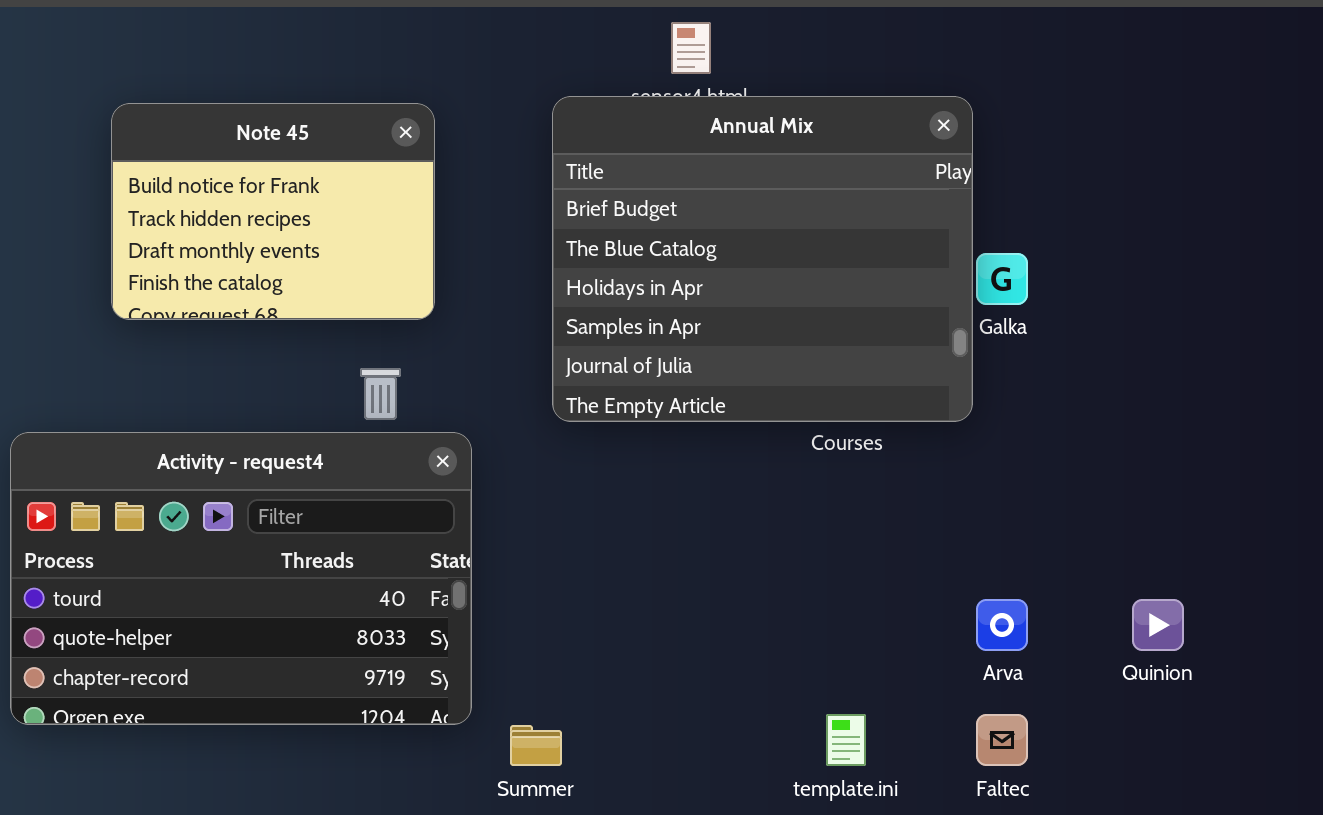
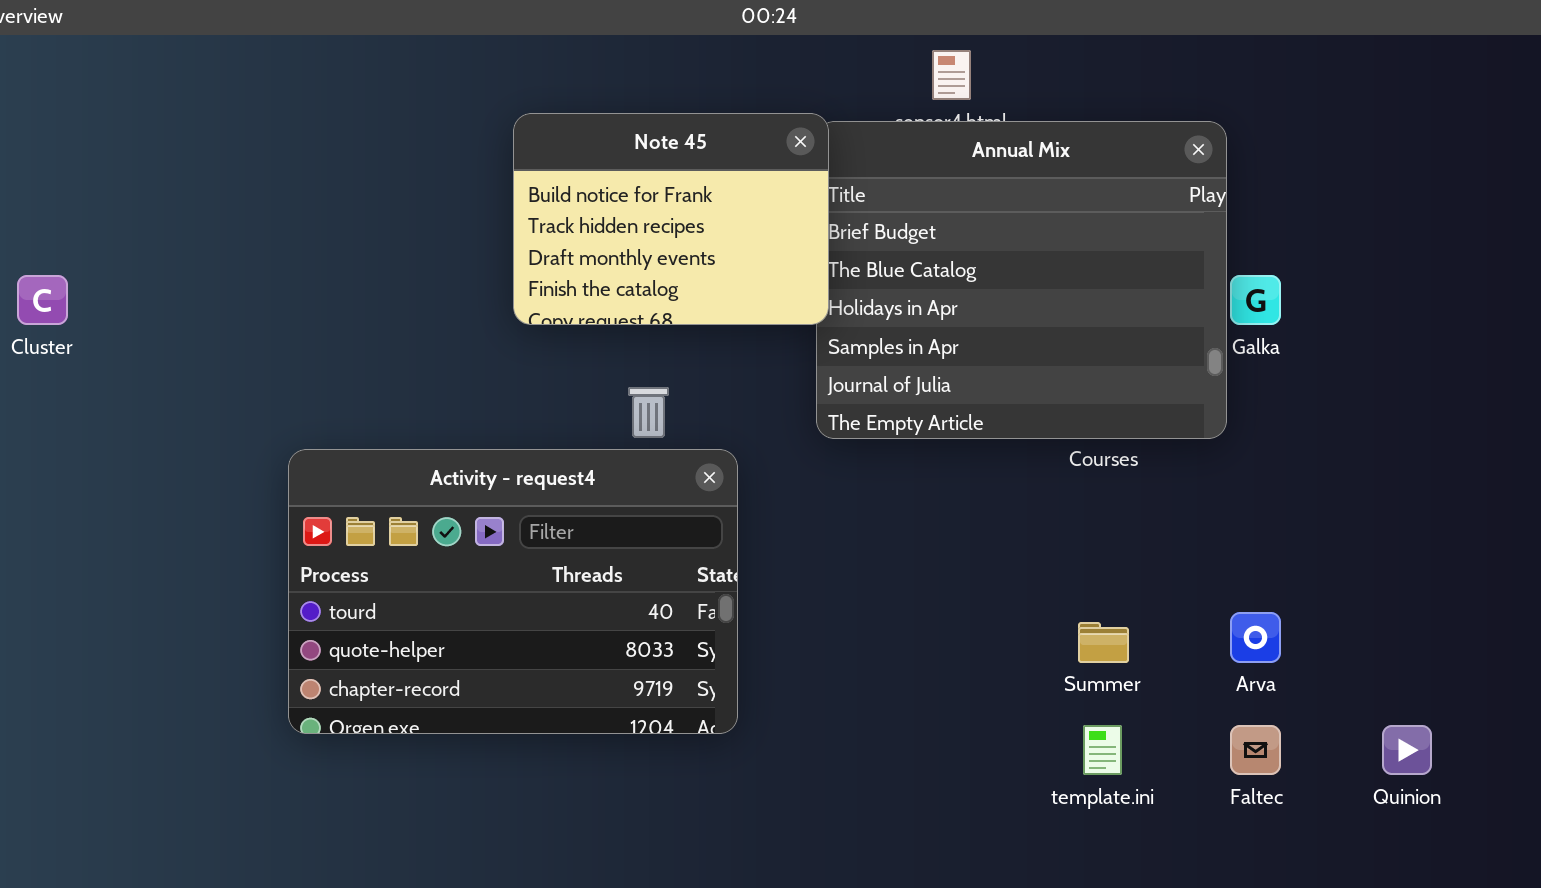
Note 45: [111,103,435,320] -> [513,113,829,325], moved
Quinion: [1132,599,1184,651] -> [1382,725,1432,775], moved
Summer: [510,725,562,766] -> [1078,622,1129,663], moved

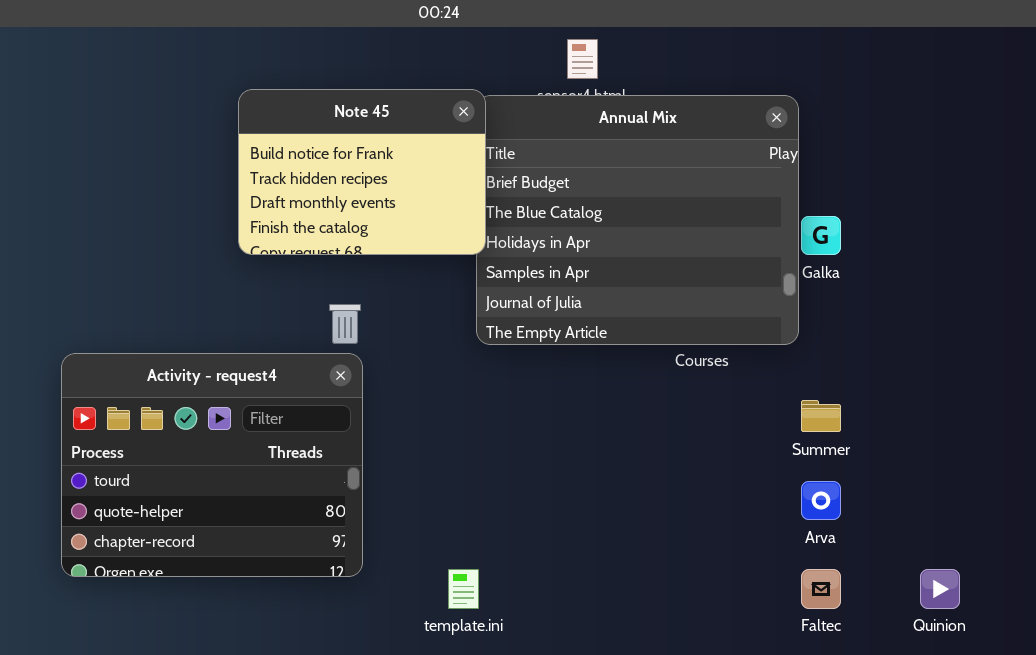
Activity - request4: [288,449,738,734] -> [61,353,363,577], resized
Summer: [1078,622,1129,663] -> [801,400,841,432], moved
template.ini: [1083,725,1122,775] -> [448,569,479,609], moved

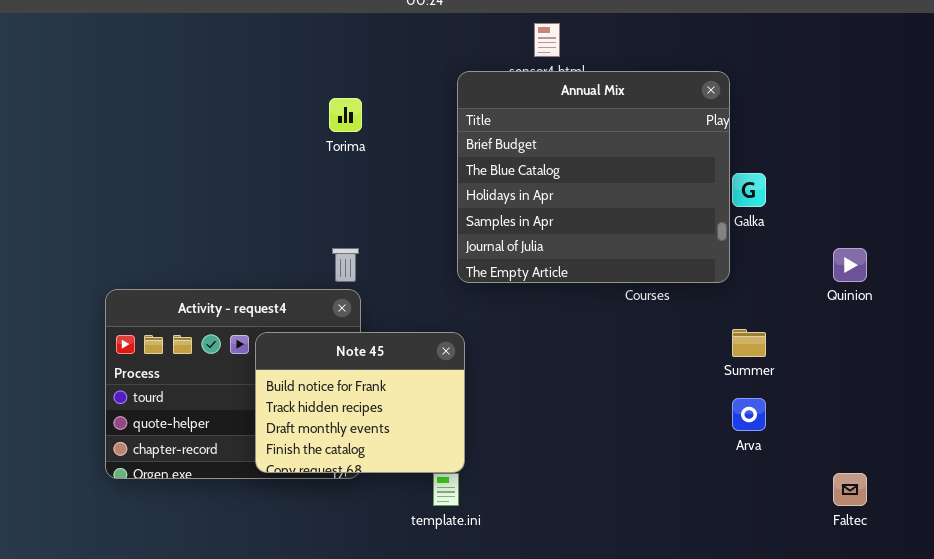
Note 45: [238,89,486,255] -> [255,332,465,473], moved
Faltec: [801,569,841,609] -> [833,473,867,506], moved
Quinion: [920,569,960,609] -> [833,248,867,282], moved

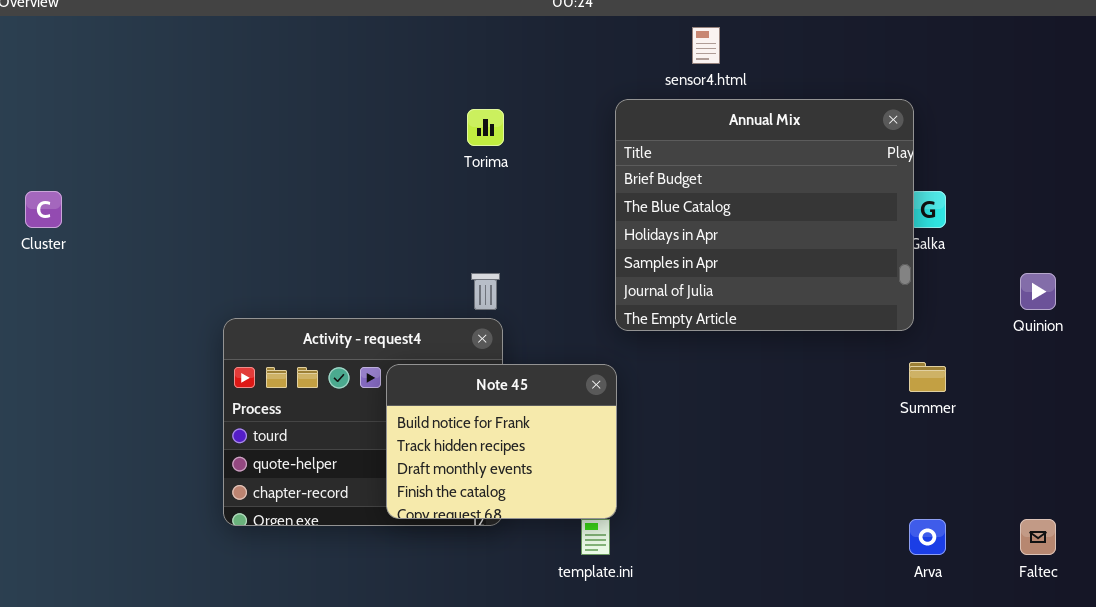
Annual Mix: [457,71,730,283] -> [615,99,914,331], moved
Arva: [732,398,766,431] -> [909,519,946,555], moved

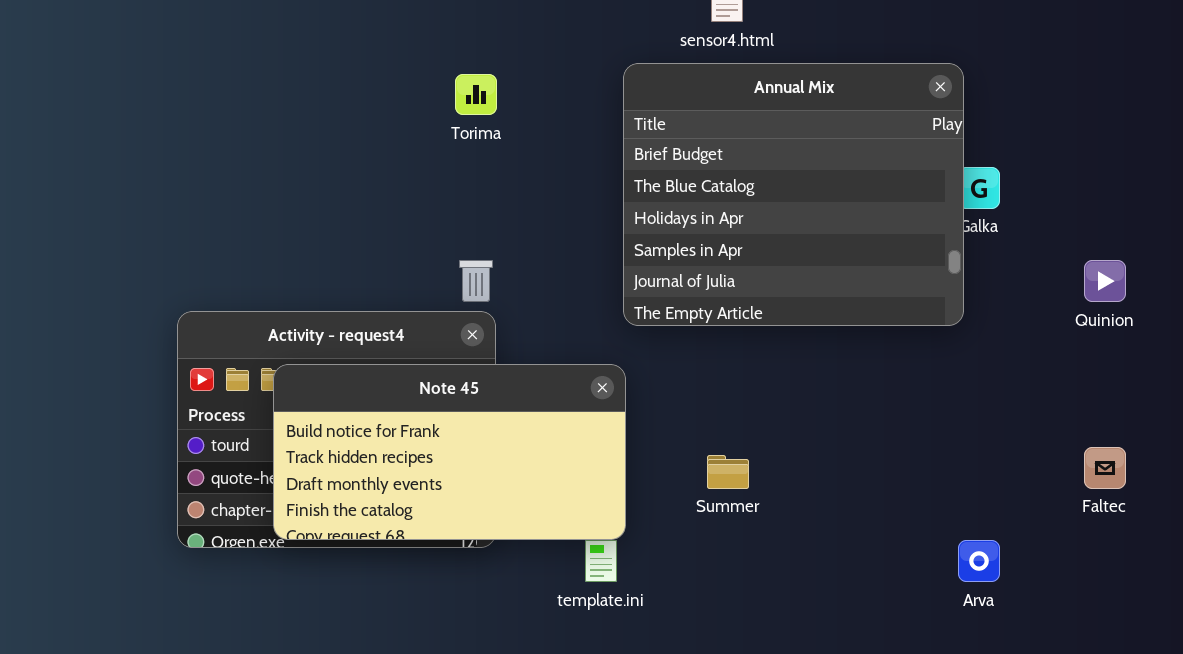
Summer: [909,362,946,392] -> [707,455,749,489], moved
Note 45: [386,364,617,519] -> [273,364,626,540], resized
Faltec: [1020,519,1056,555] -> [1084,447,1126,489], moved

